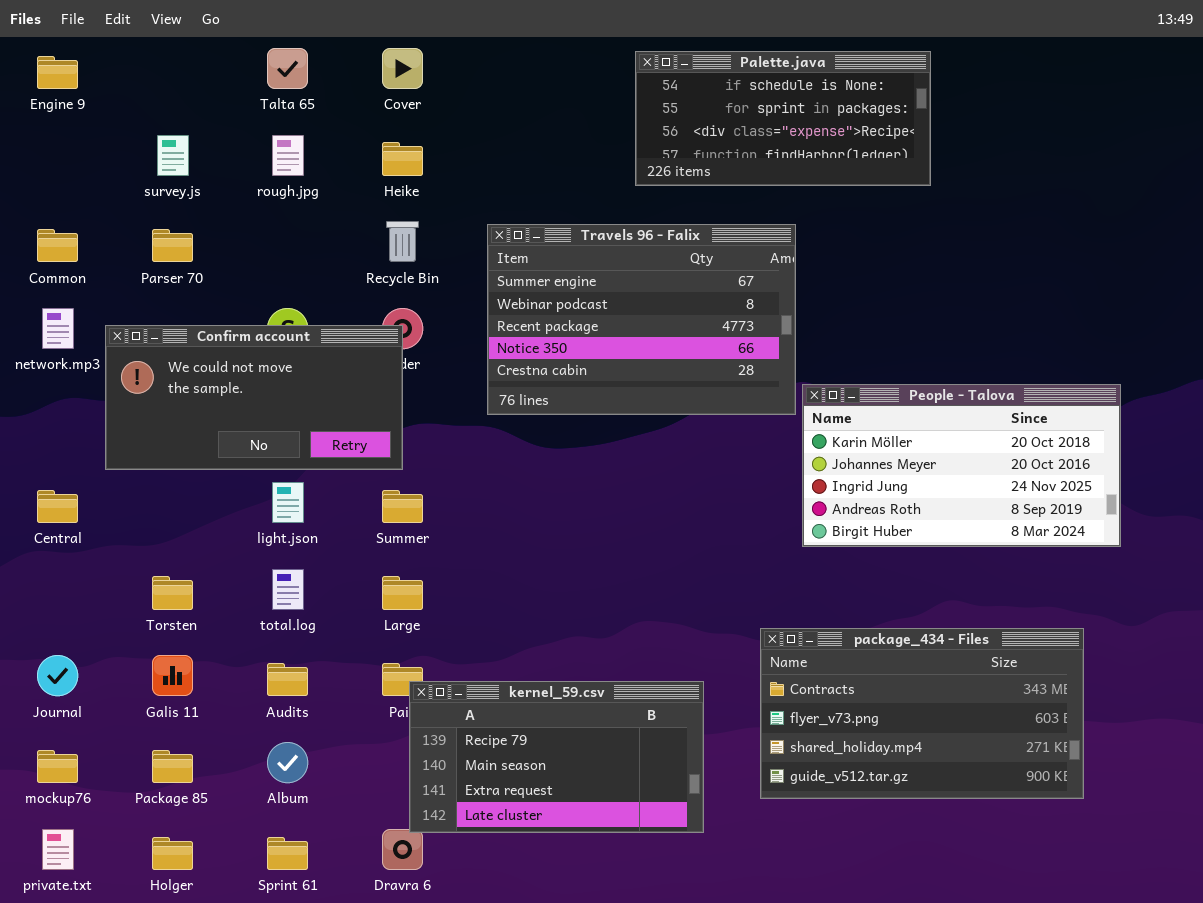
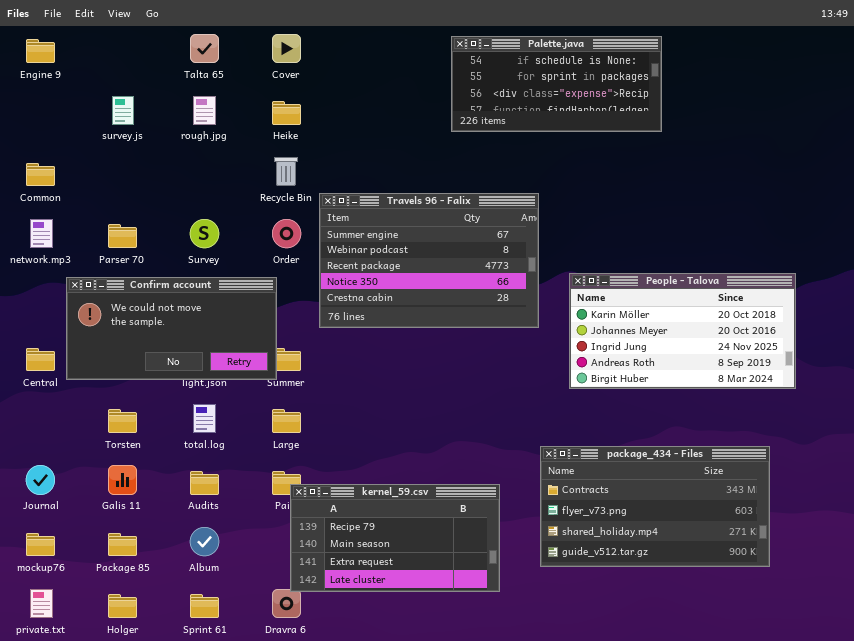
Travels 96 - Falix: [487,224,796,415] -> [319,193,539,328], moved
Parser 70: [152,229,193,262] -> [108,224,137,248], moved
Confirm account: [105,325,403,470] -> [66,277,277,380], moved

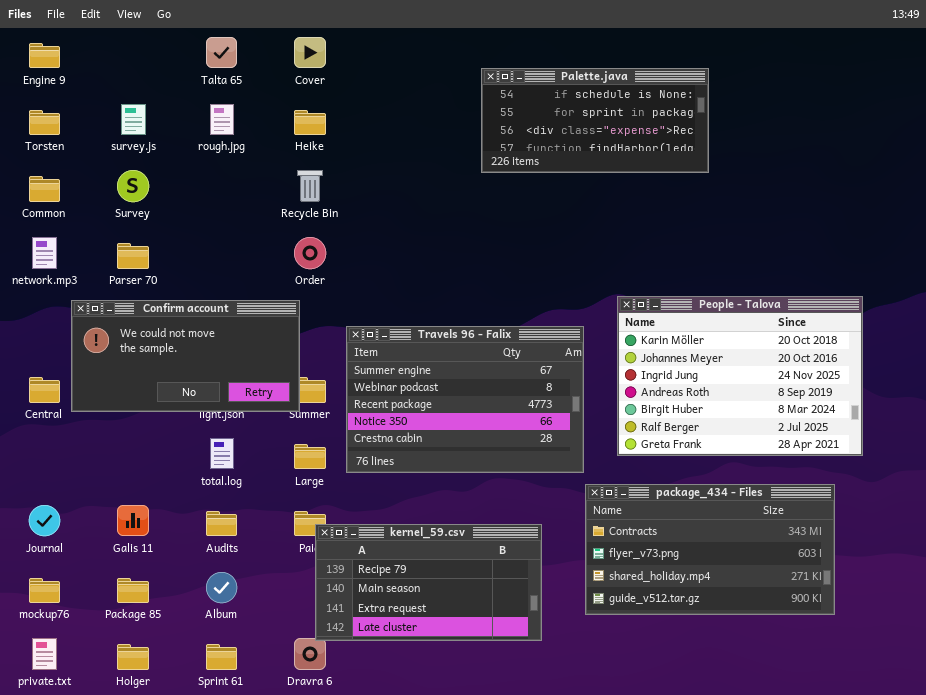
Palette.java: [451,36,662,132] -> [481,68,709,173], moved
Travels 96 - Falix: [319,193,539,328] -> [346,326,584,473], moved
Survey: [190,219,219,248] -> [117,170,149,202], moved
People - Talova: [569,273,796,389] -> [617,296,863,456], resized
Torsten: [108,409,137,433] -> [29,110,60,135], moved

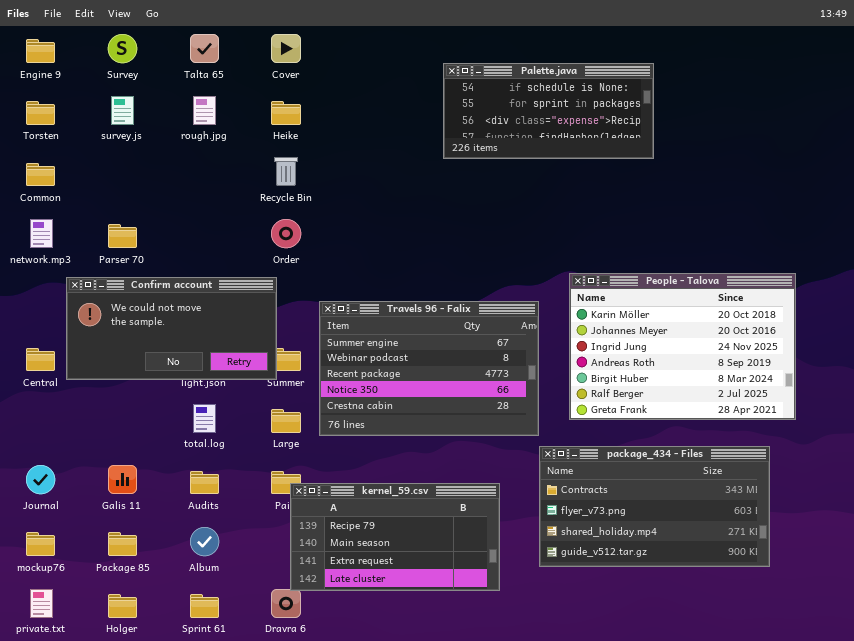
Survey: [117,170,149,202] -> [108,34,137,63], moved

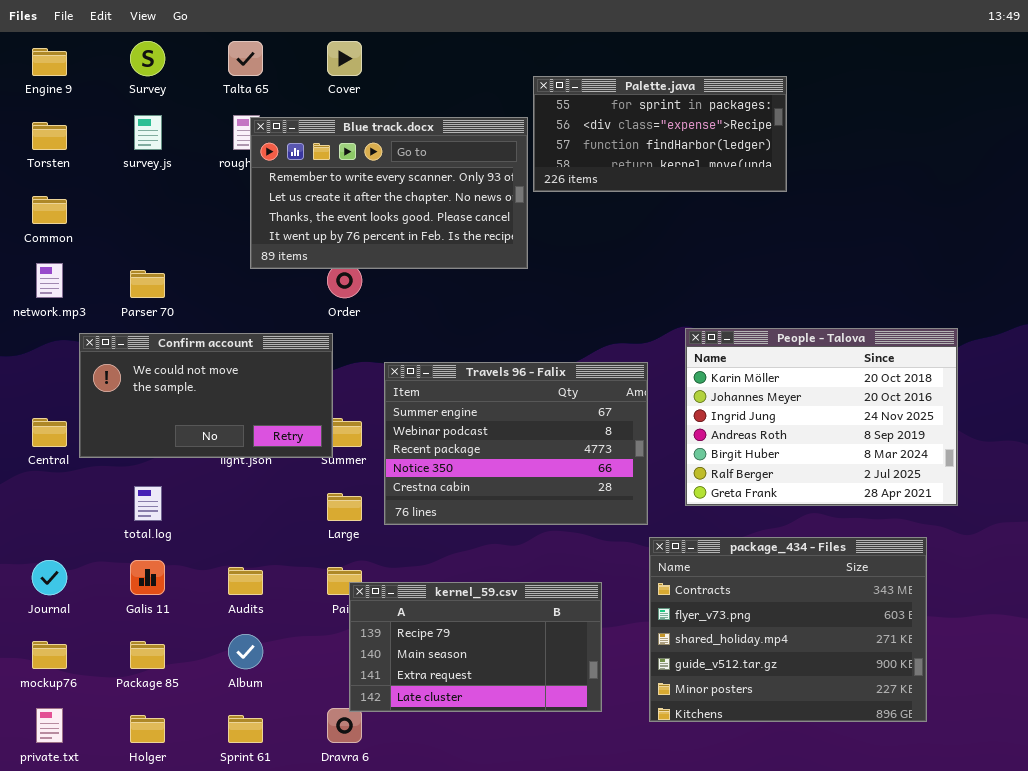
Palette.java: [443,63,654,159] -> [533,76,787,192], scrolled down 1 row
Blue track.docx: none -> [250,117,528,269], opened
total.log: [193,404,216,433] -> [134,486,162,521], moved
package_434 - Files: [539,446,770,567] -> [649,537,927,722], resized

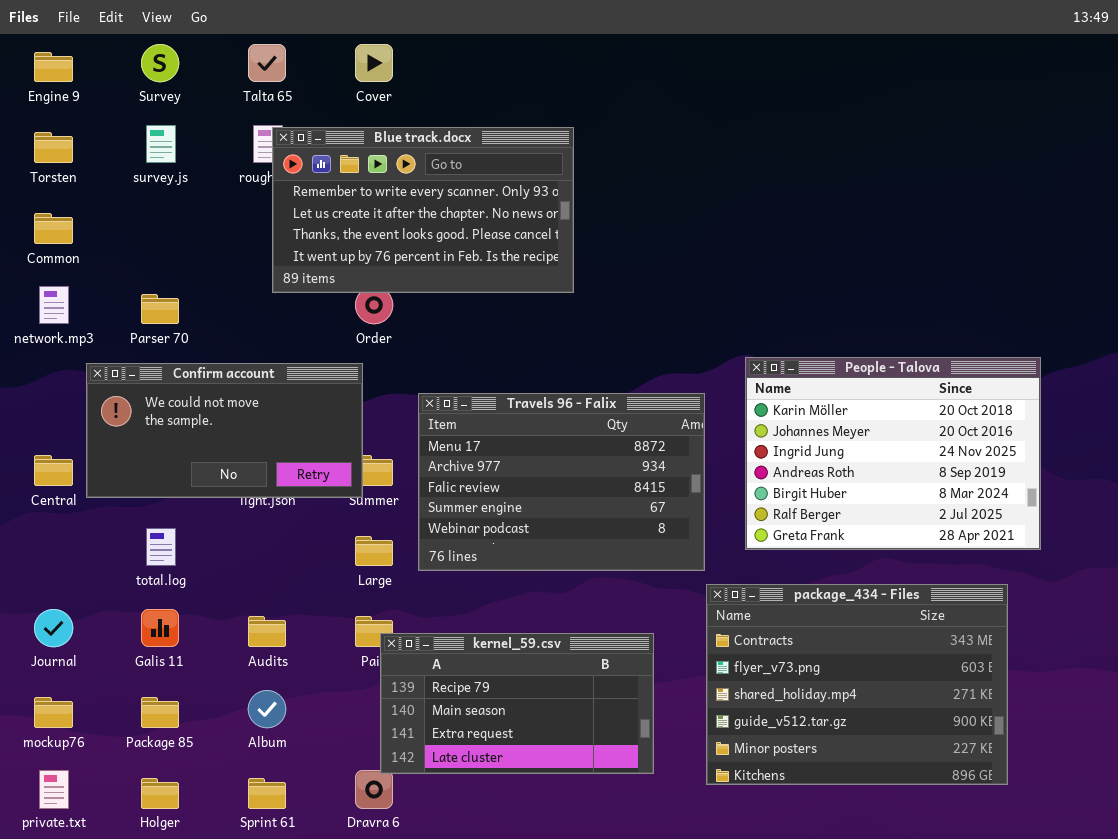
Palette.java: [533,76,787,192] -> none, closed
Travels 96 - Falix: [384,362,648,525] -> [418,393,705,571], scrolled up 3 rows

